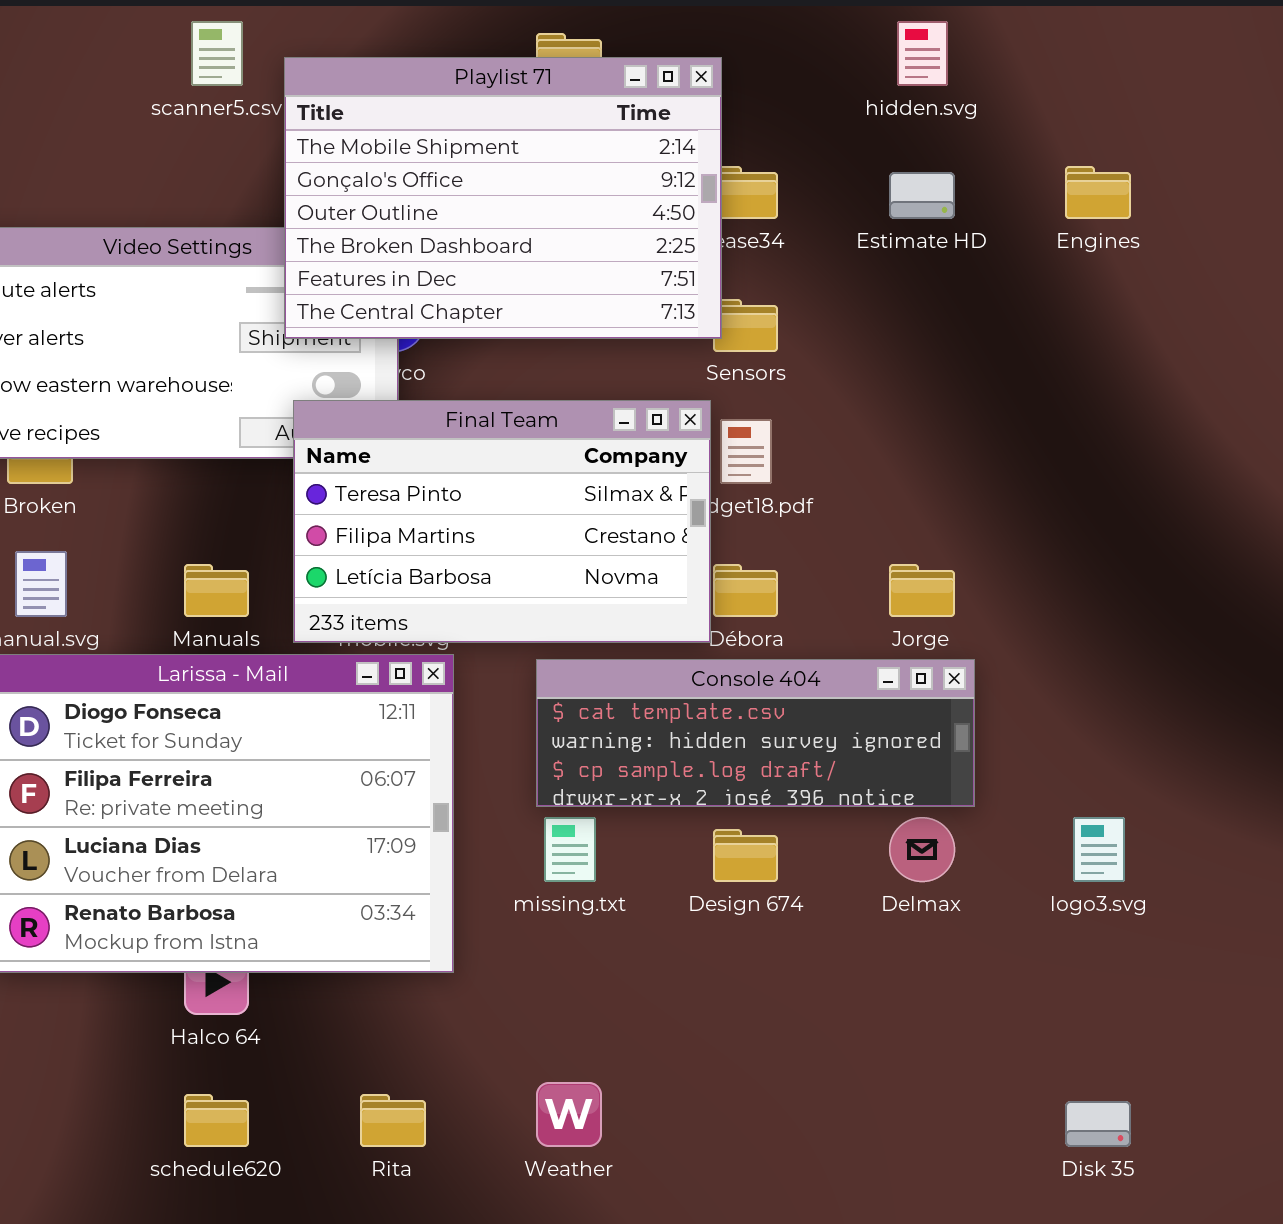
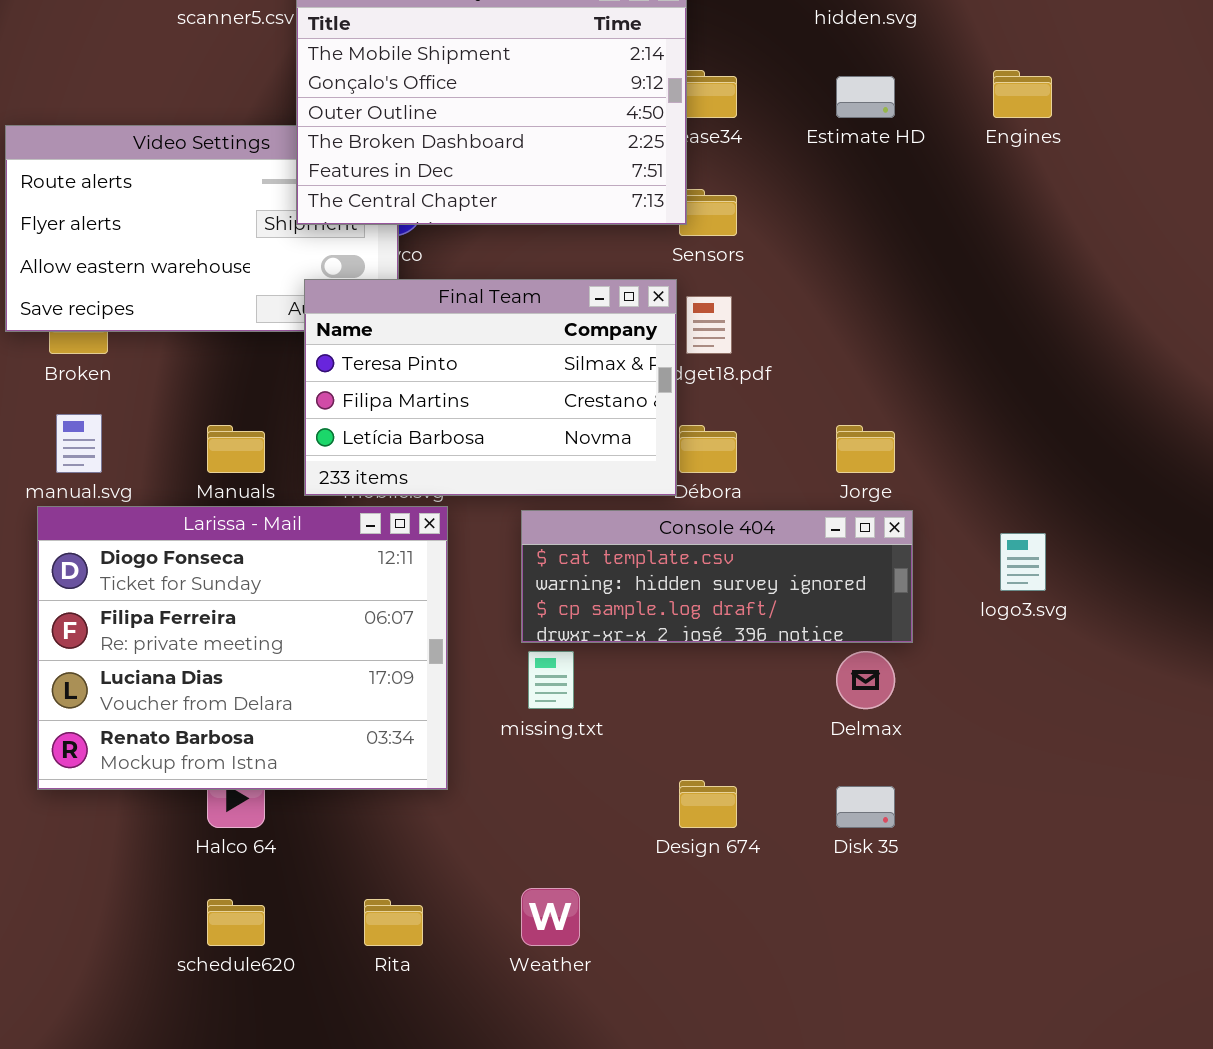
logo3.svg: [1073,817,1125,882] -> [1000,533,1046,591], moved
Design 674: [713,829,778,882] -> [679,780,737,828], moved
Disk 35: [1065,1101,1131,1147] -> [836,786,895,828], moved

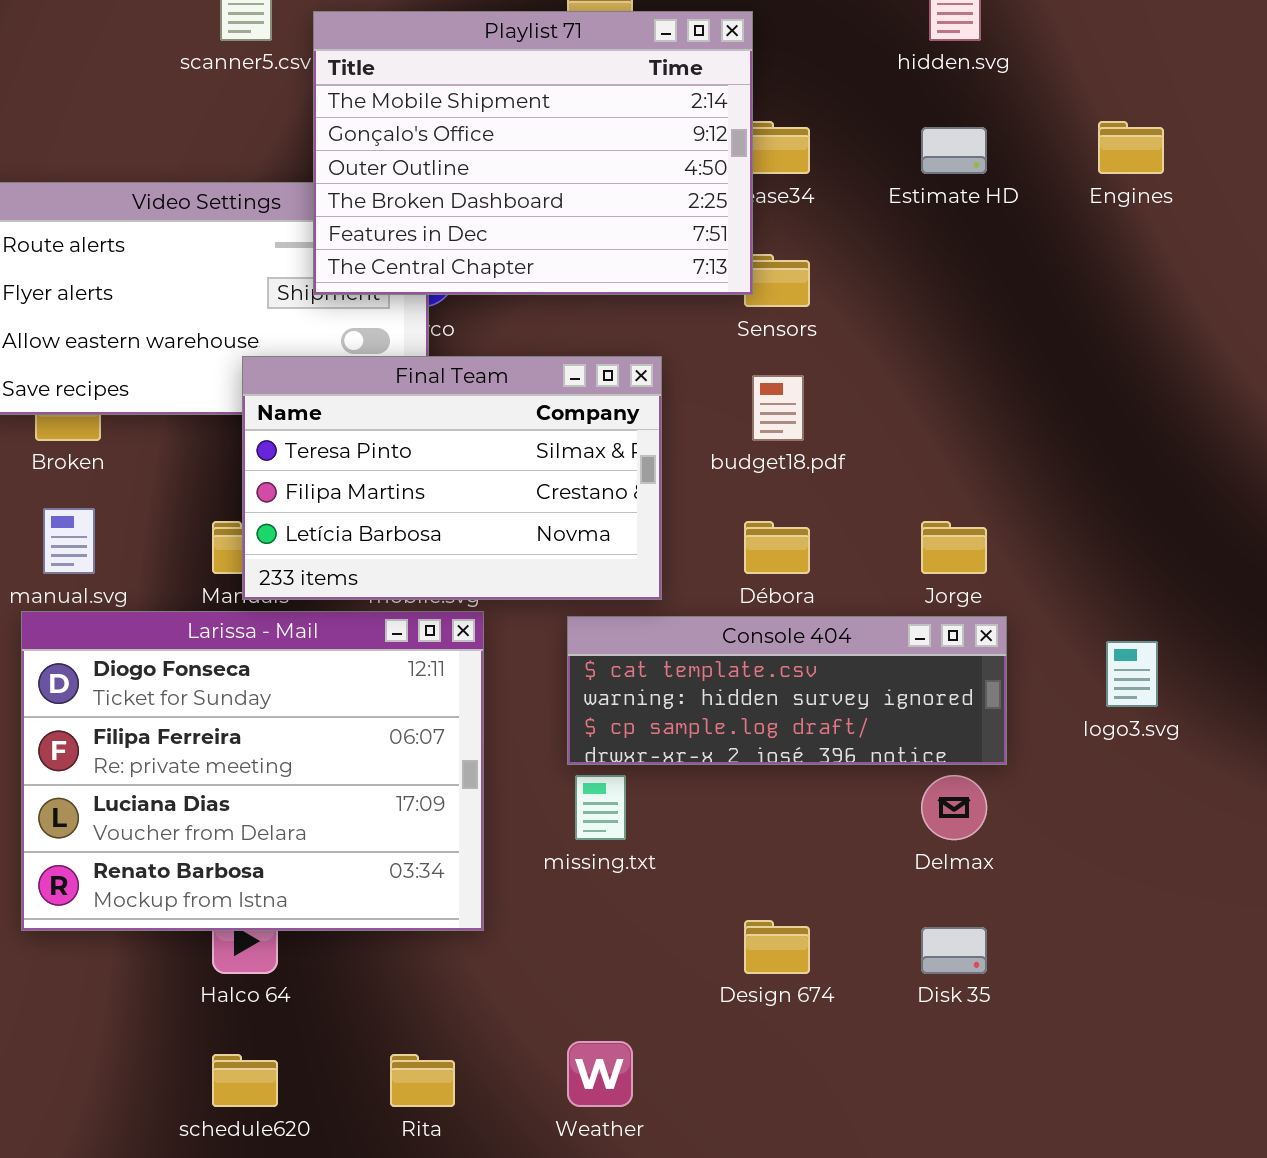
Final Team: [304,279,677,496] -> [242,356,662,600], moved

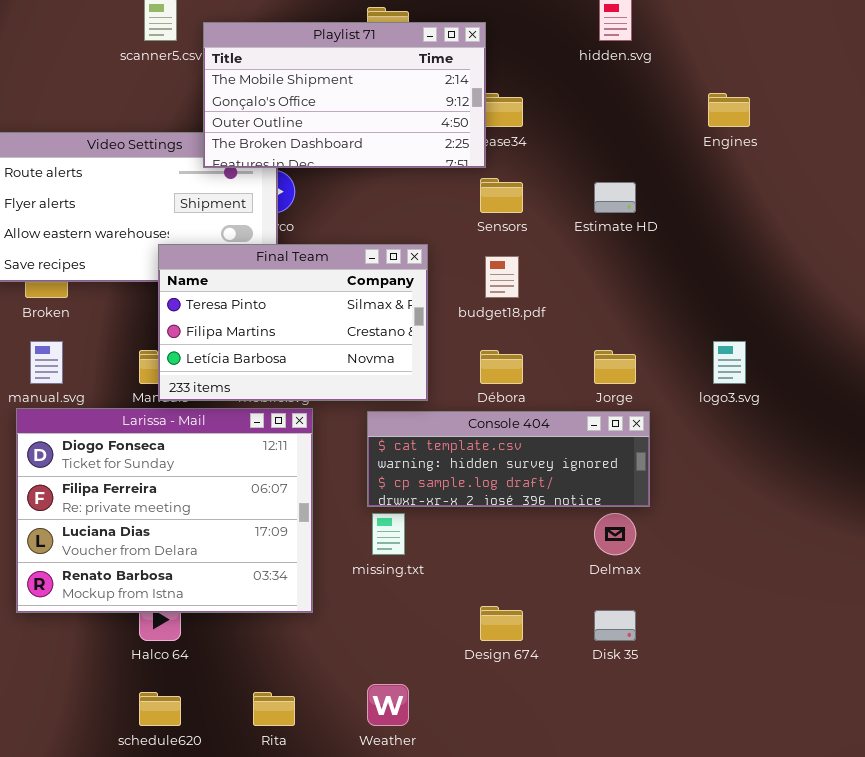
Playlist 71: [313,11,753,295] -> [203,22,486,168], resized
Estimate HD: [921,127,987,174] -> [594,182,636,213], moved
logo3.svg: [1106,641,1158,707] -> [713,341,746,384], moved

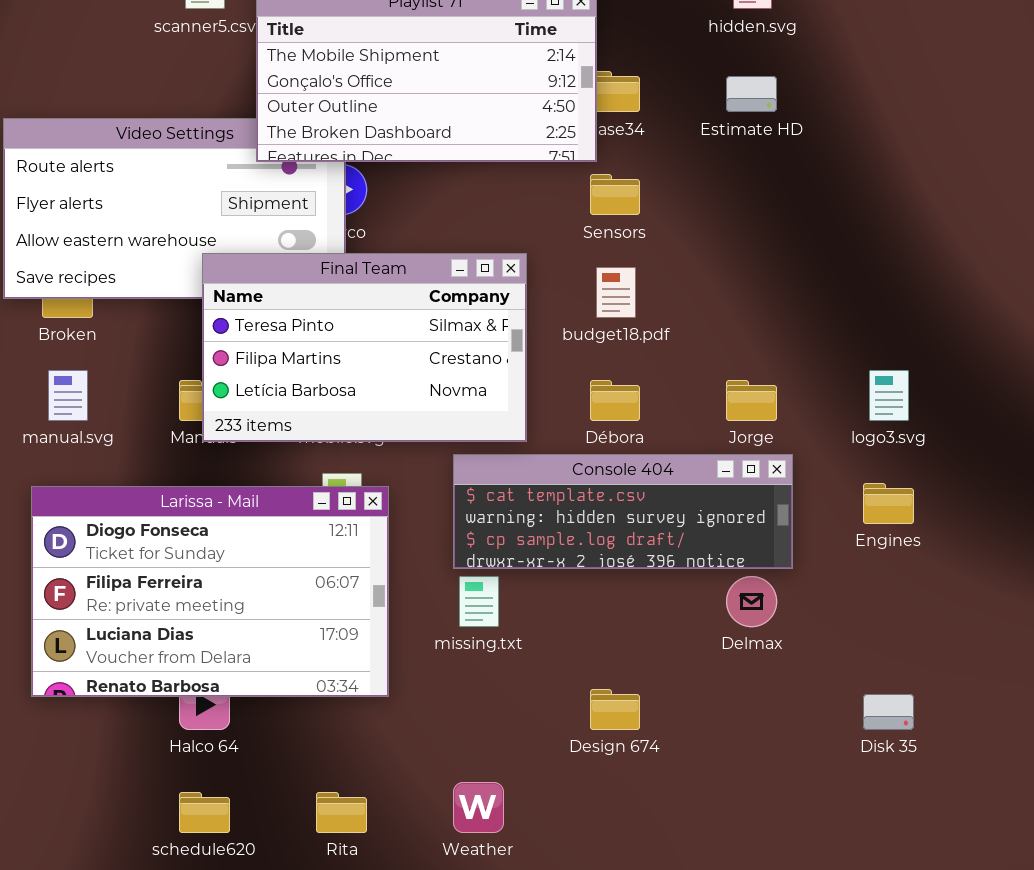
Engines: [708,93,750,127] -> [863,483,914,524], moved
Estimate HD: [594,182,636,213] -> [726,76,777,112], moved
Larissa - Mail: [16,408,313,613] -> [31,486,389,697], resized
Disk 35: [594,610,636,641] -> [863,694,914,730], moved

